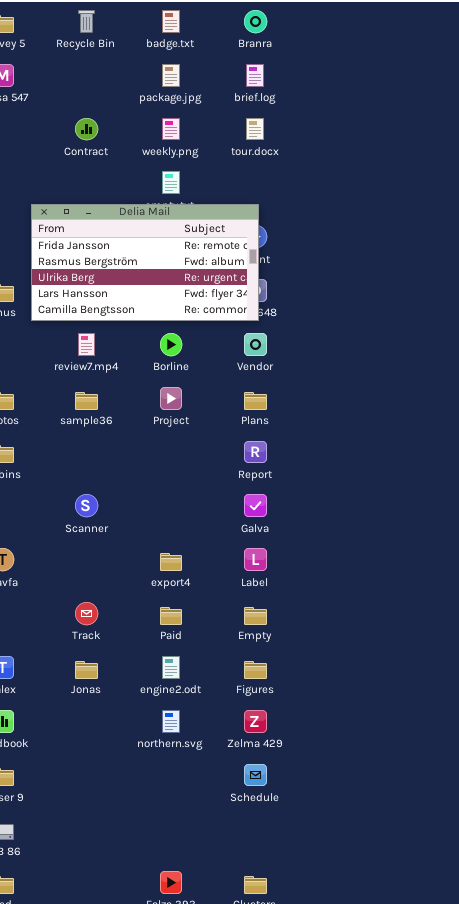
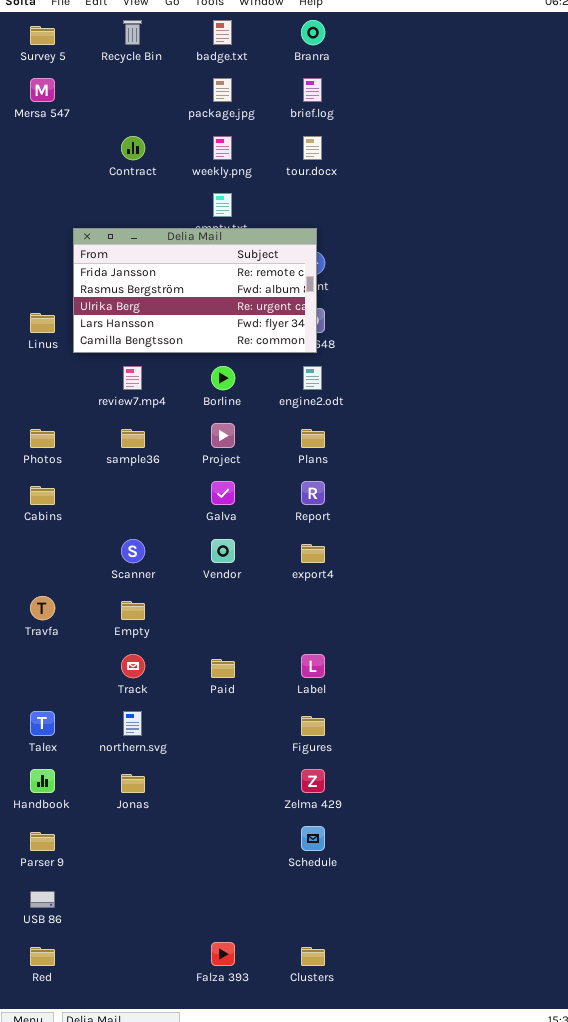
Vendor: [244,333,267,356] -> [211,539,235,563], moved
Galva: [244,494,267,517] -> [211,481,235,505], moved
Label: [244,548,267,571] -> [301,654,325,678], moved
export4: [160,553,182,571] -> [301,544,325,563], moved
Empty: [244,607,267,625] -> [121,601,145,620], moved
engine2.odt: [162,656,180,679] -> [303,366,322,390], moved
Jonas: [75,661,98,679] -> [121,774,145,793], moved
northern.svg: [162,710,180,733] -> [123,711,142,736], moved

